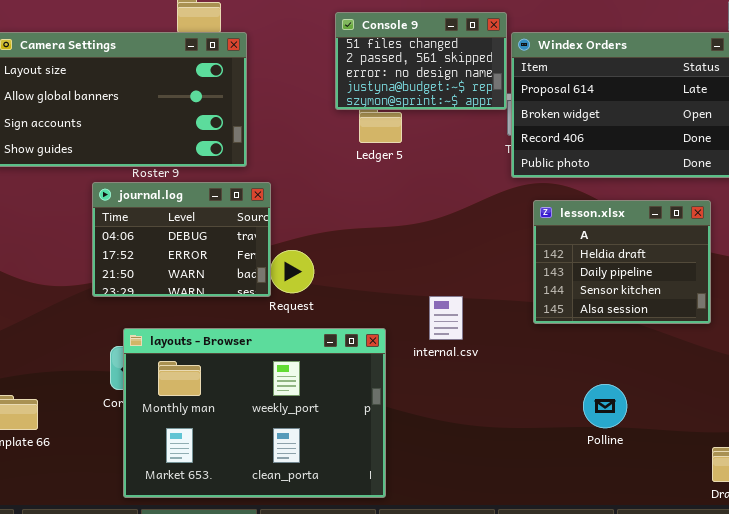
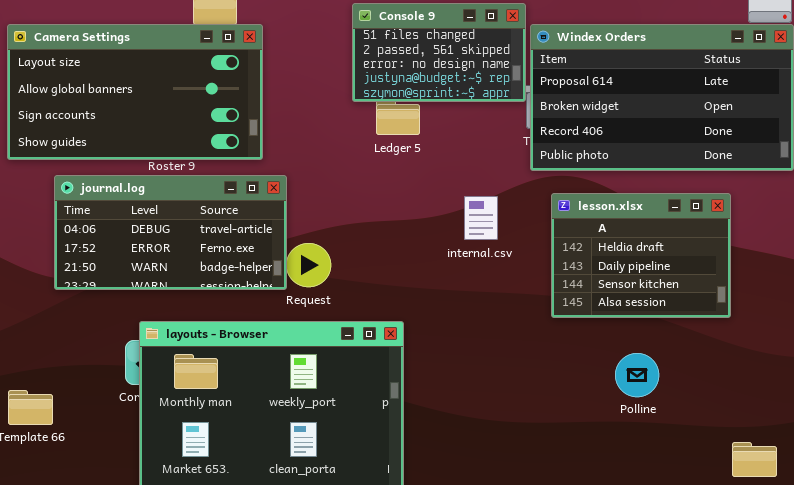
journal.log: [92,182,271,297] -> [54,175,287,290], resized
internal.csv: [429,296,463,340] -> [464,196,498,240], moved
Polline: [583,384,627,428] -> [615,353,659,397], moved

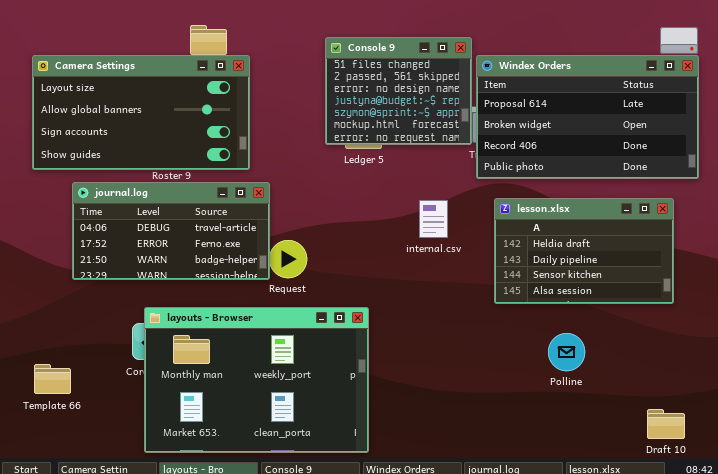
Console 9: [352,3,526,102] -> [325,37,472,145], resized
lesson.xlsx: [551,193,731,318] -> [494,198,674,304], resized

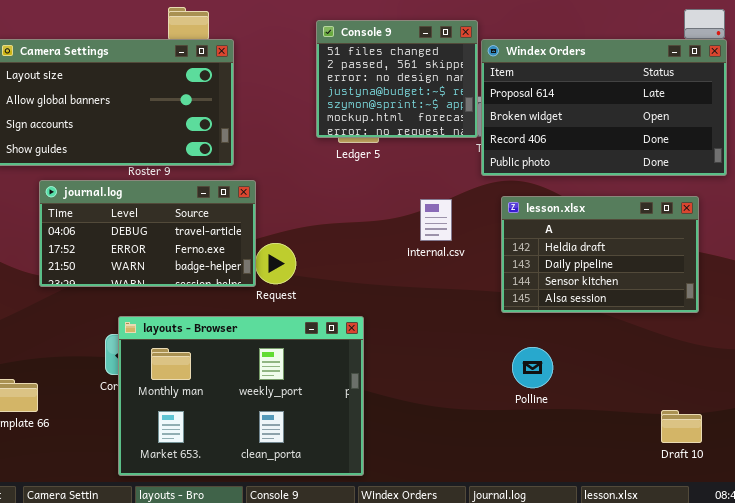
Polline: [548,333,585,371] -> [512,347,553,388], moved
Draft 10: [647,409,685,439] -> [661,410,702,443], moved

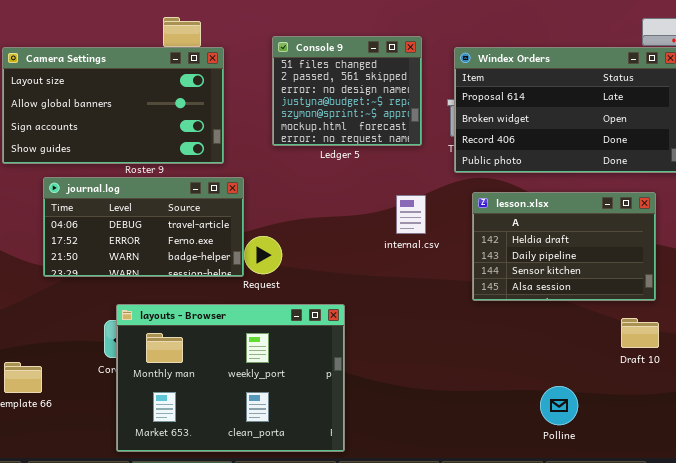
Console 9: [316,20,478,138] -> [272,36,422,146], moved
Polline: [512,347,553,388] -> [540,386,578,425], moved
Draft 10: [661,410,702,443] -> [621,318,659,348], moved

